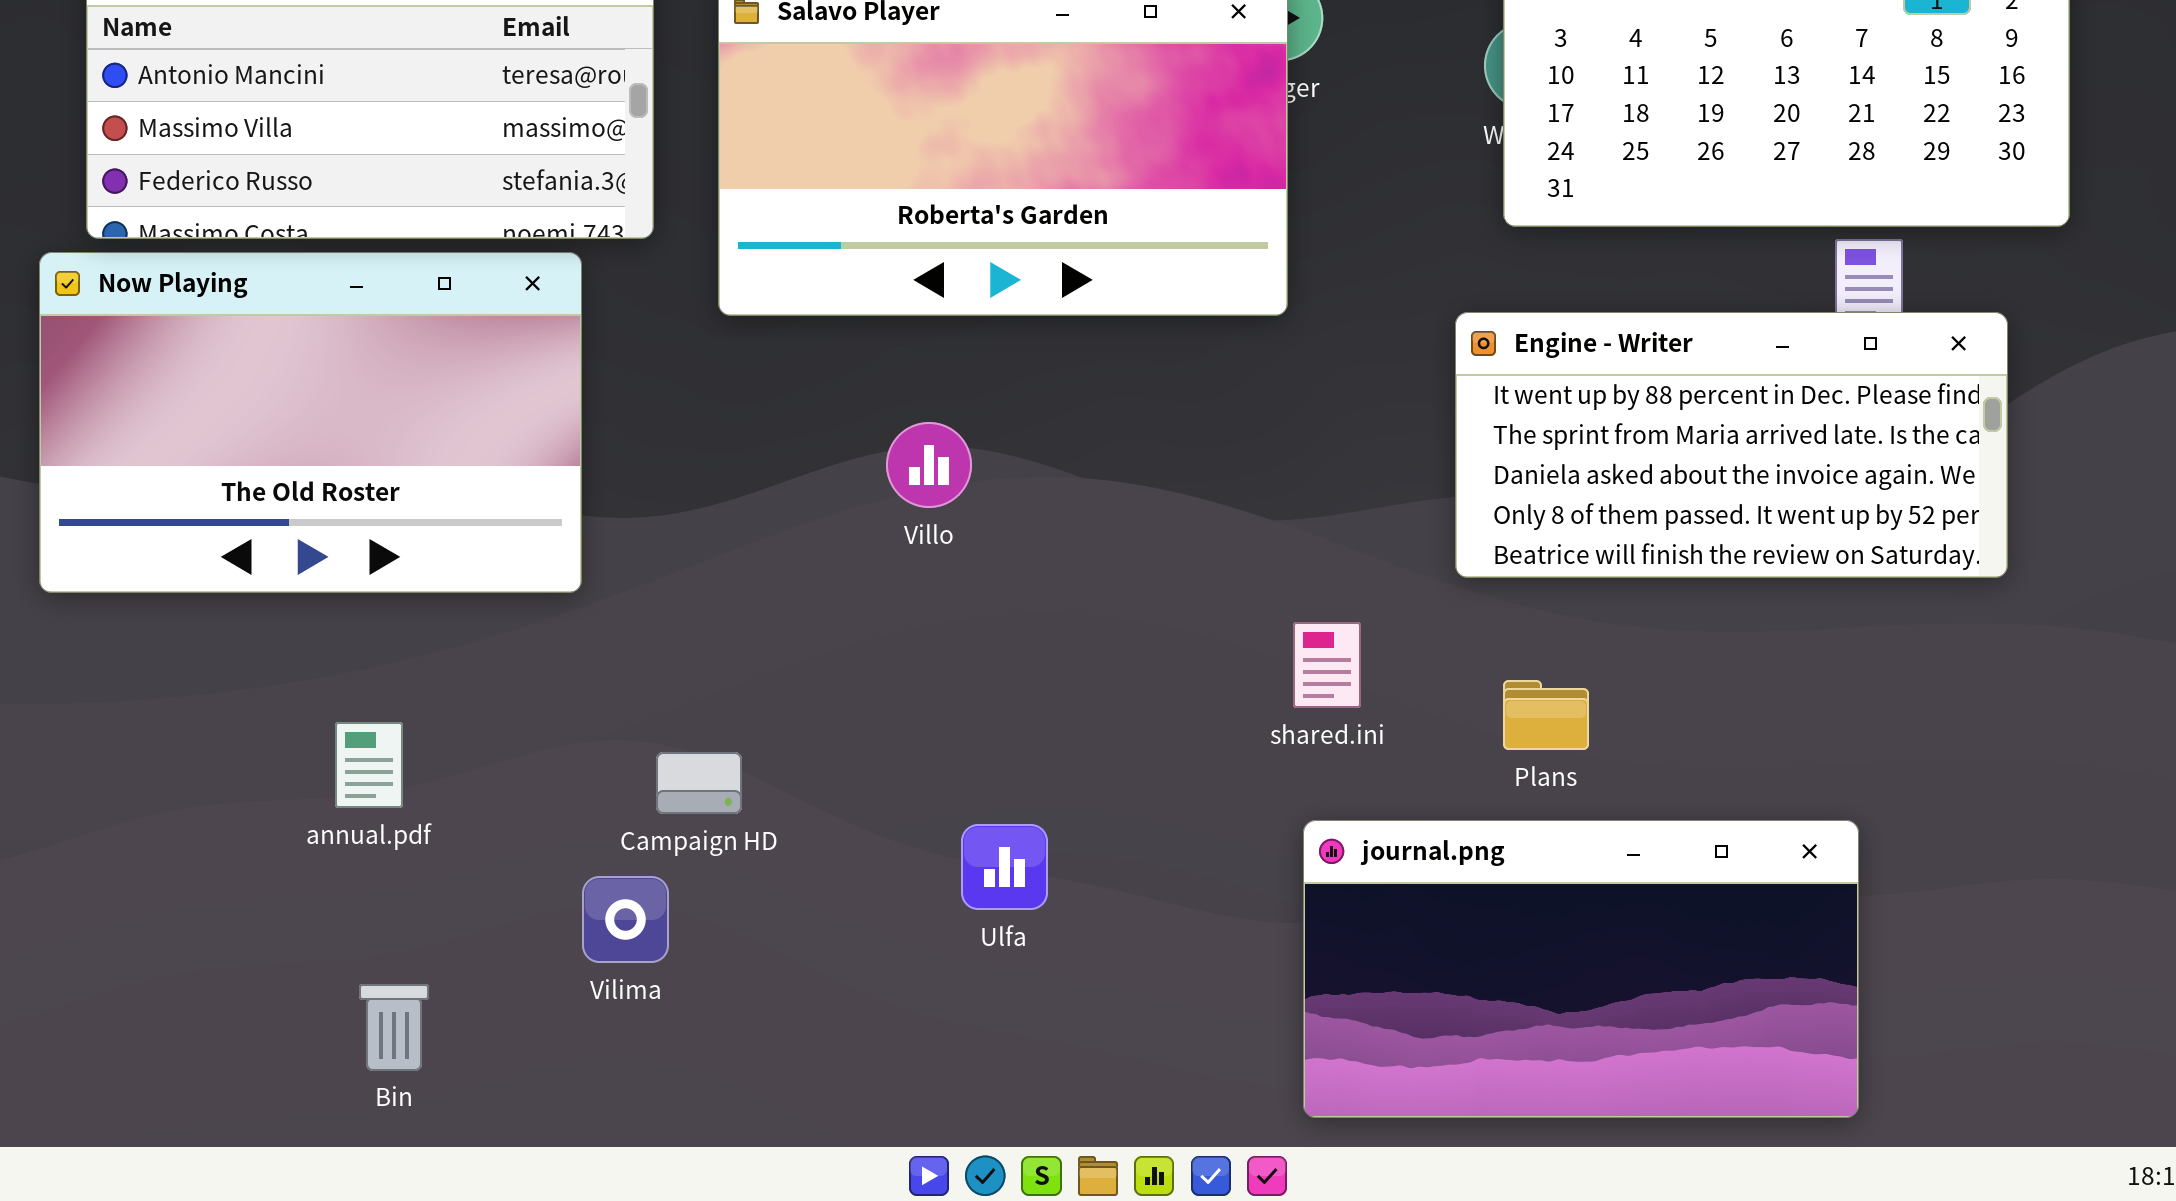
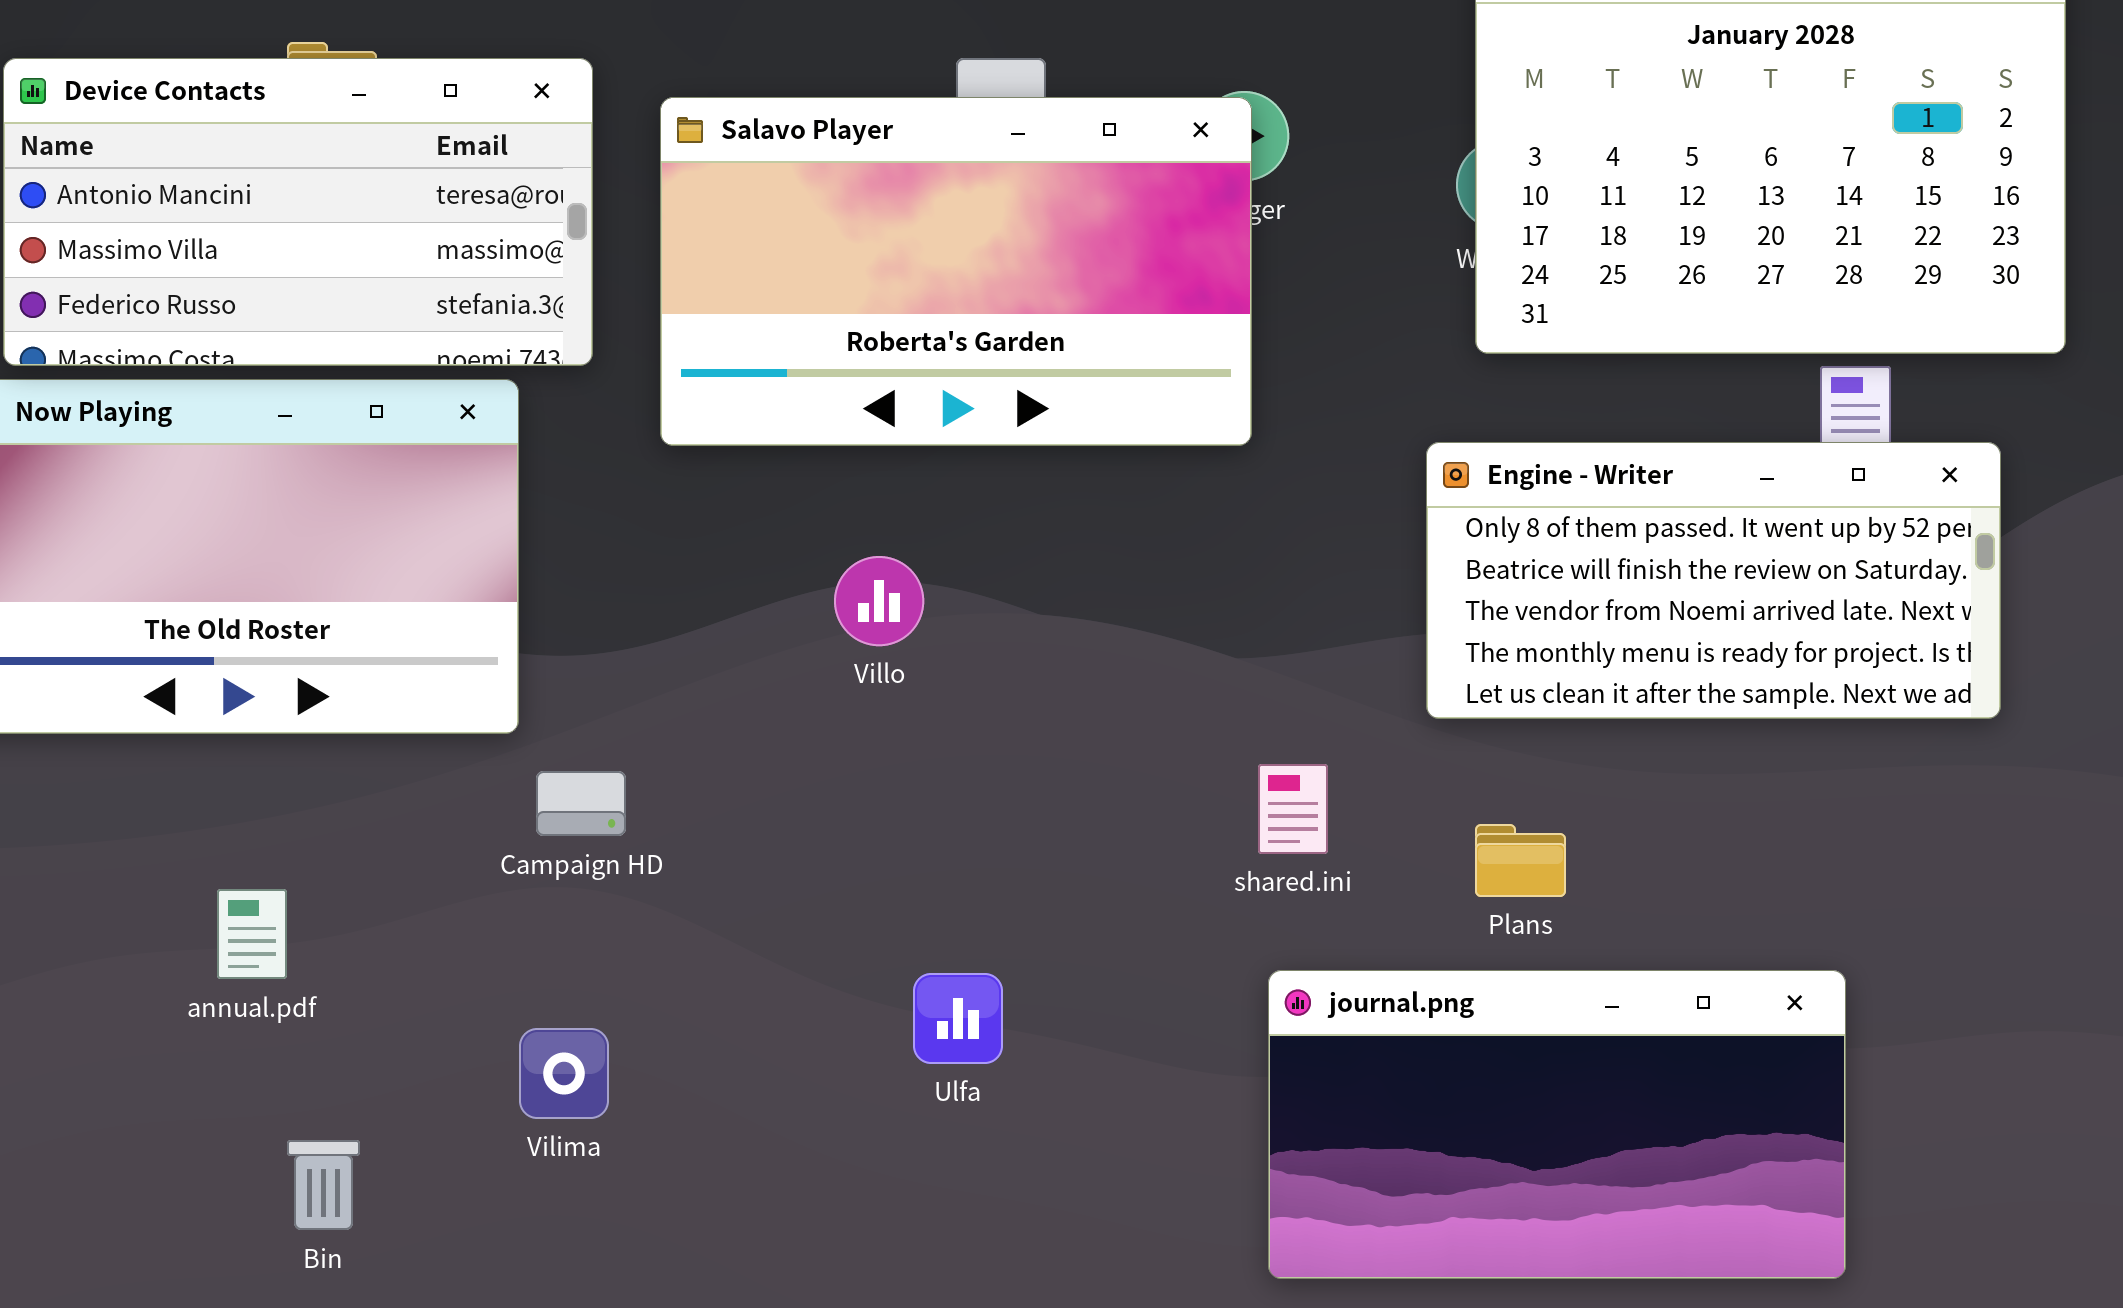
Engine - Writer: [1455,312,2008,578] -> [1426,442,2001,719], scrolled down 3 rows
annual.pdf: [335,722,403,808] -> [217,889,287,979], moved
Campaign HD: [656,752,742,814] -> [536,771,626,836], moved

